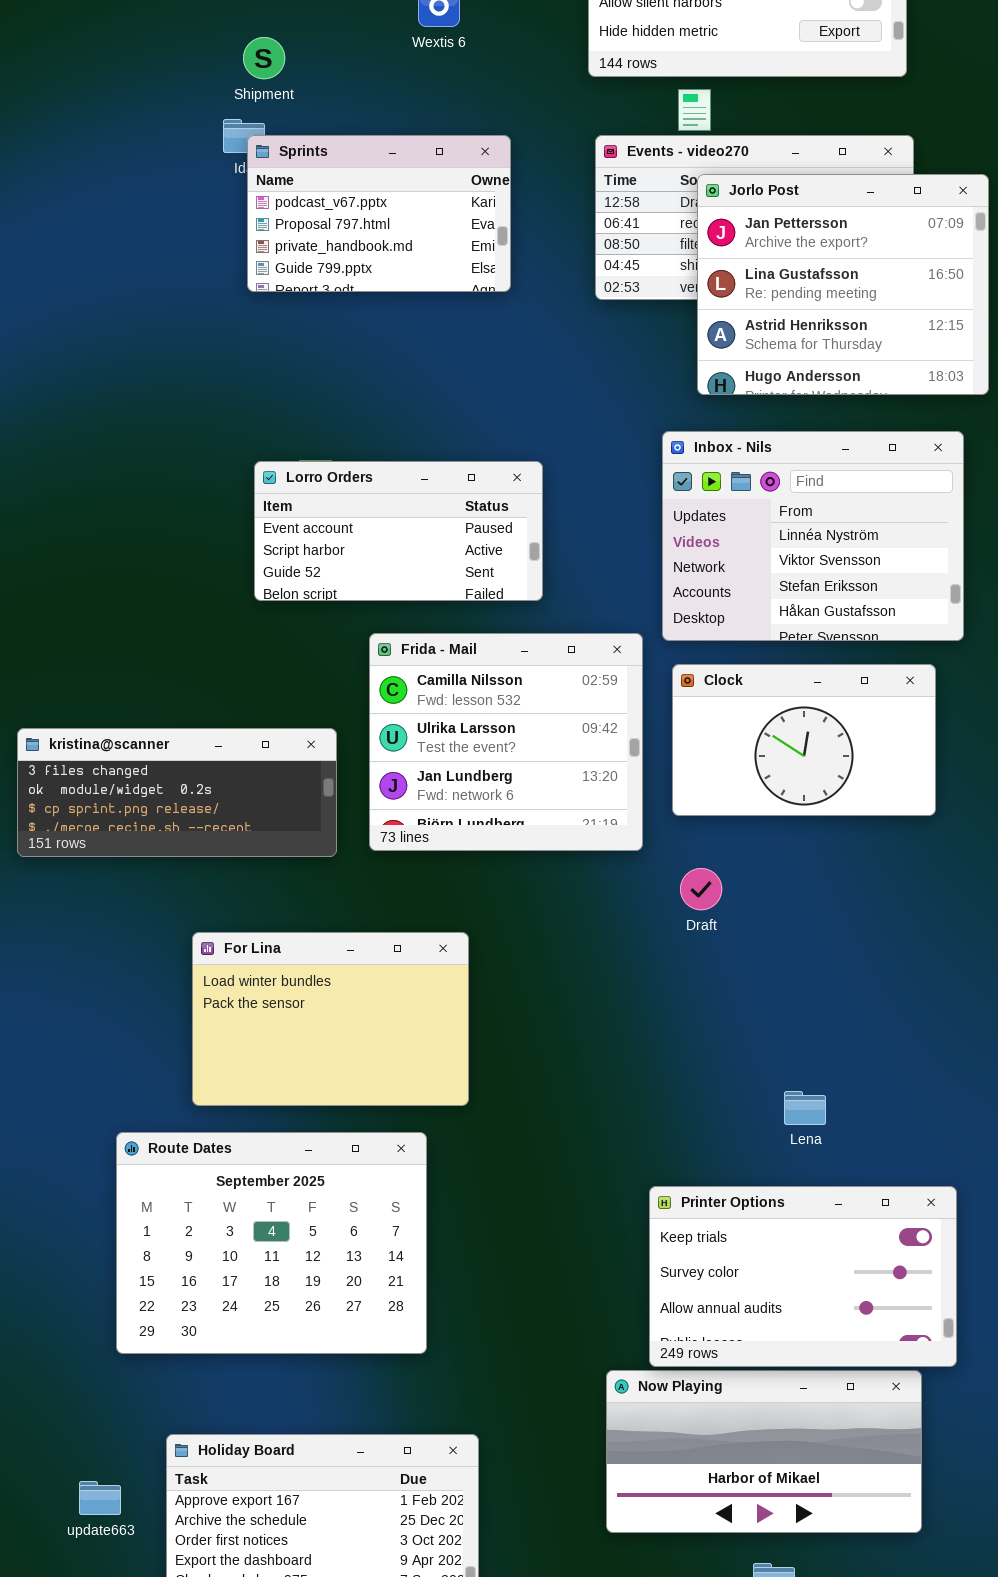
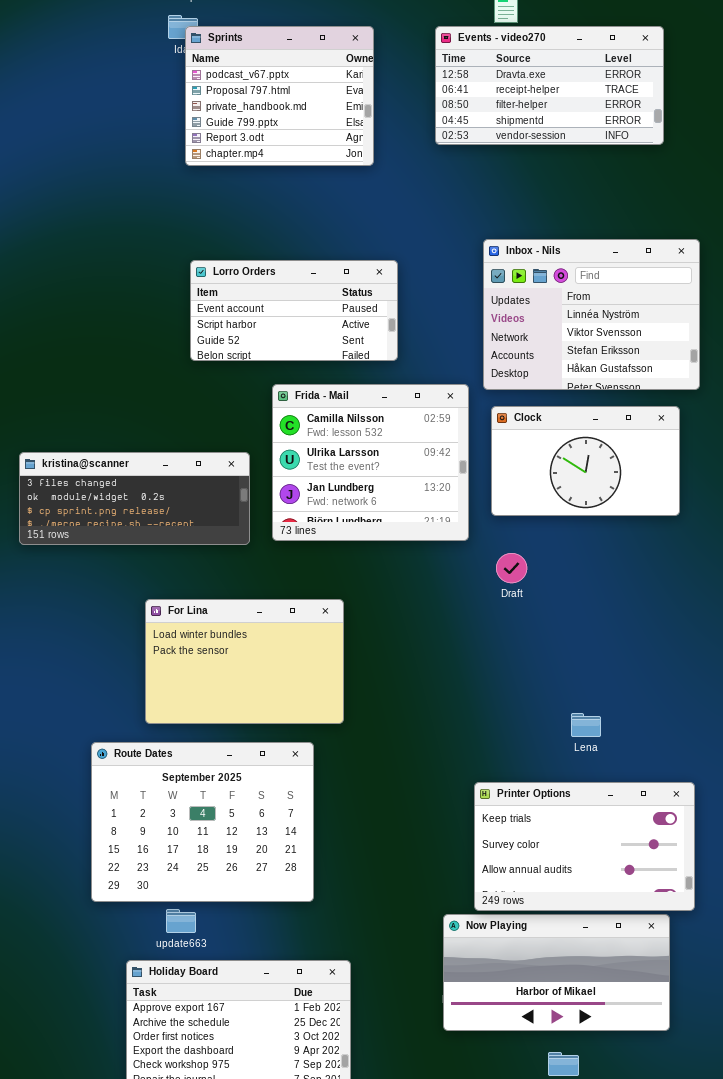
Sprints: [247,135,511,292] -> [185,26,374,166], resized
Jorlo Post: [697,174,989,395] -> none, closed
update663: [79,1481,121,1515] -> [166,909,196,933], moved

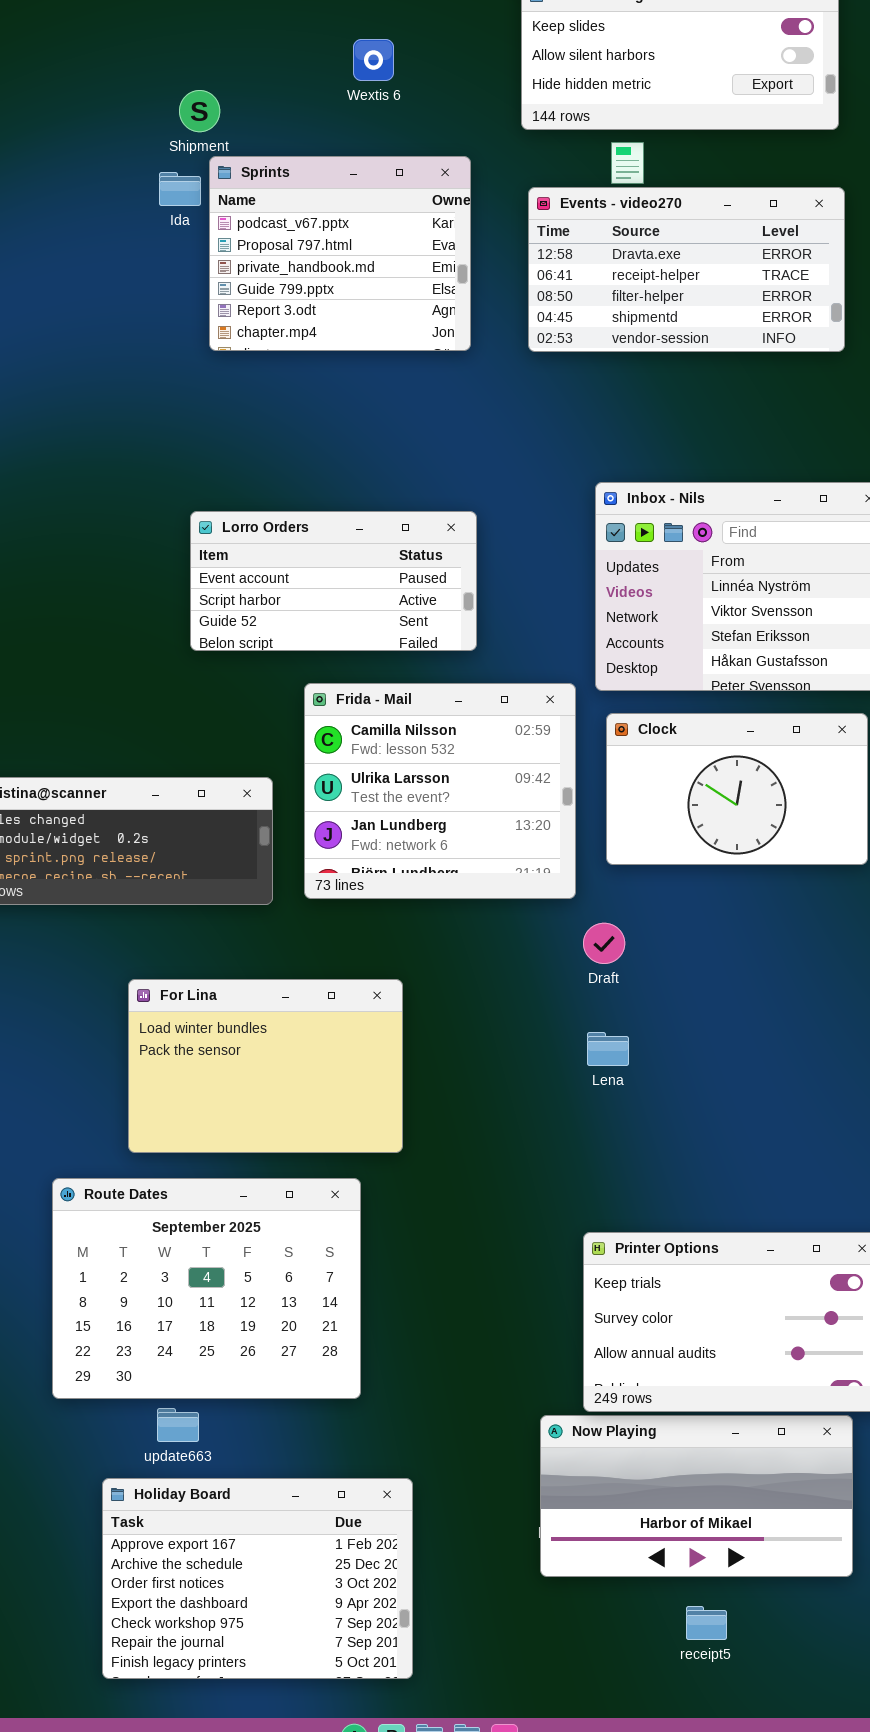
Sprints: [185,26,374,166] -> [209,156,471,351], moved
Draft: [496,553,527,583] -> [583,923,625,964], moved
Lena: [571,713,601,737] -> [587,1032,629,1066], moved

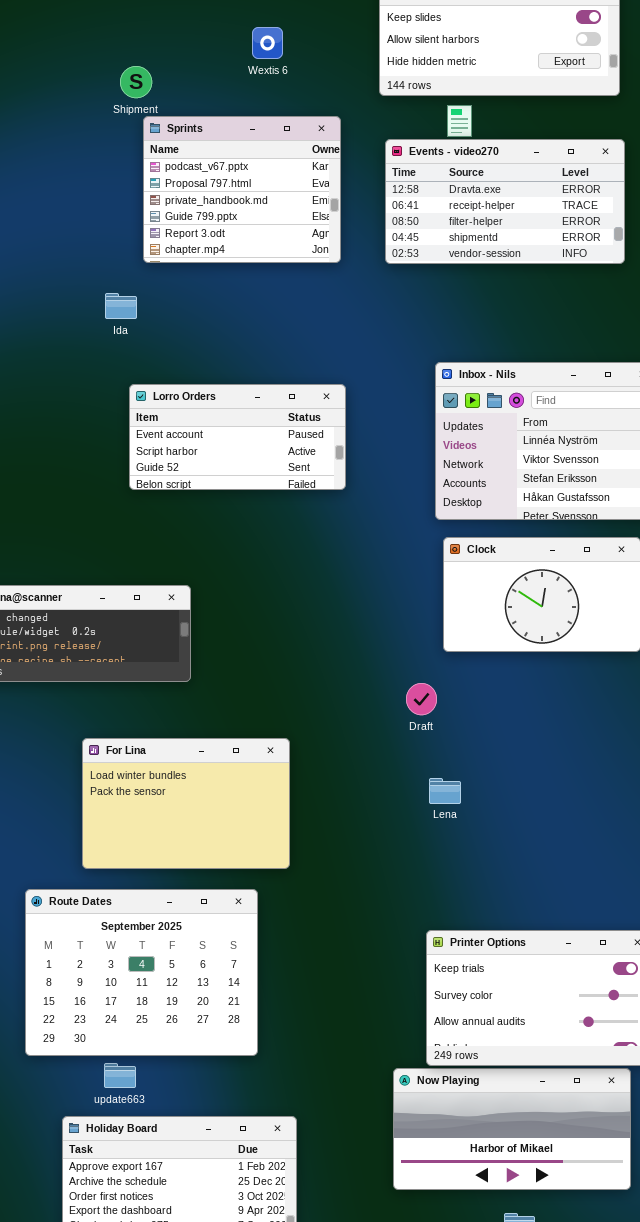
Ida: [159,172,201,206] -> [105,293,137,319], moved
Frida - Mail: [304,683,576,899] -> none, closed
Draft: [583,923,625,964] -> [406,683,437,715], moved

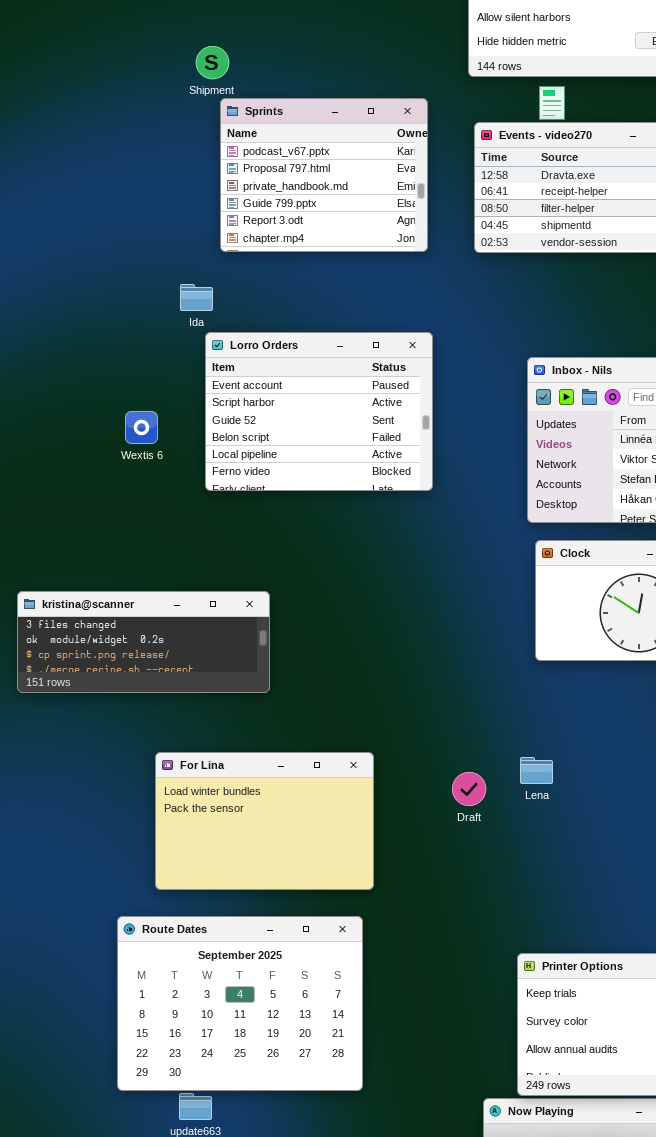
Wextis 6: [252,27,283,59] -> [125,411,158,444], moved
Lorro Orders: [129,384,346,490] -> [205,332,433,491], resized
Draft: [406,683,437,715] -> [452,772,486,806], moved
Lena: [429,778,461,804] -> [520,757,553,784], moved
Route Dates: [25,889,258,1056] -> [117,916,363,1091], moved

